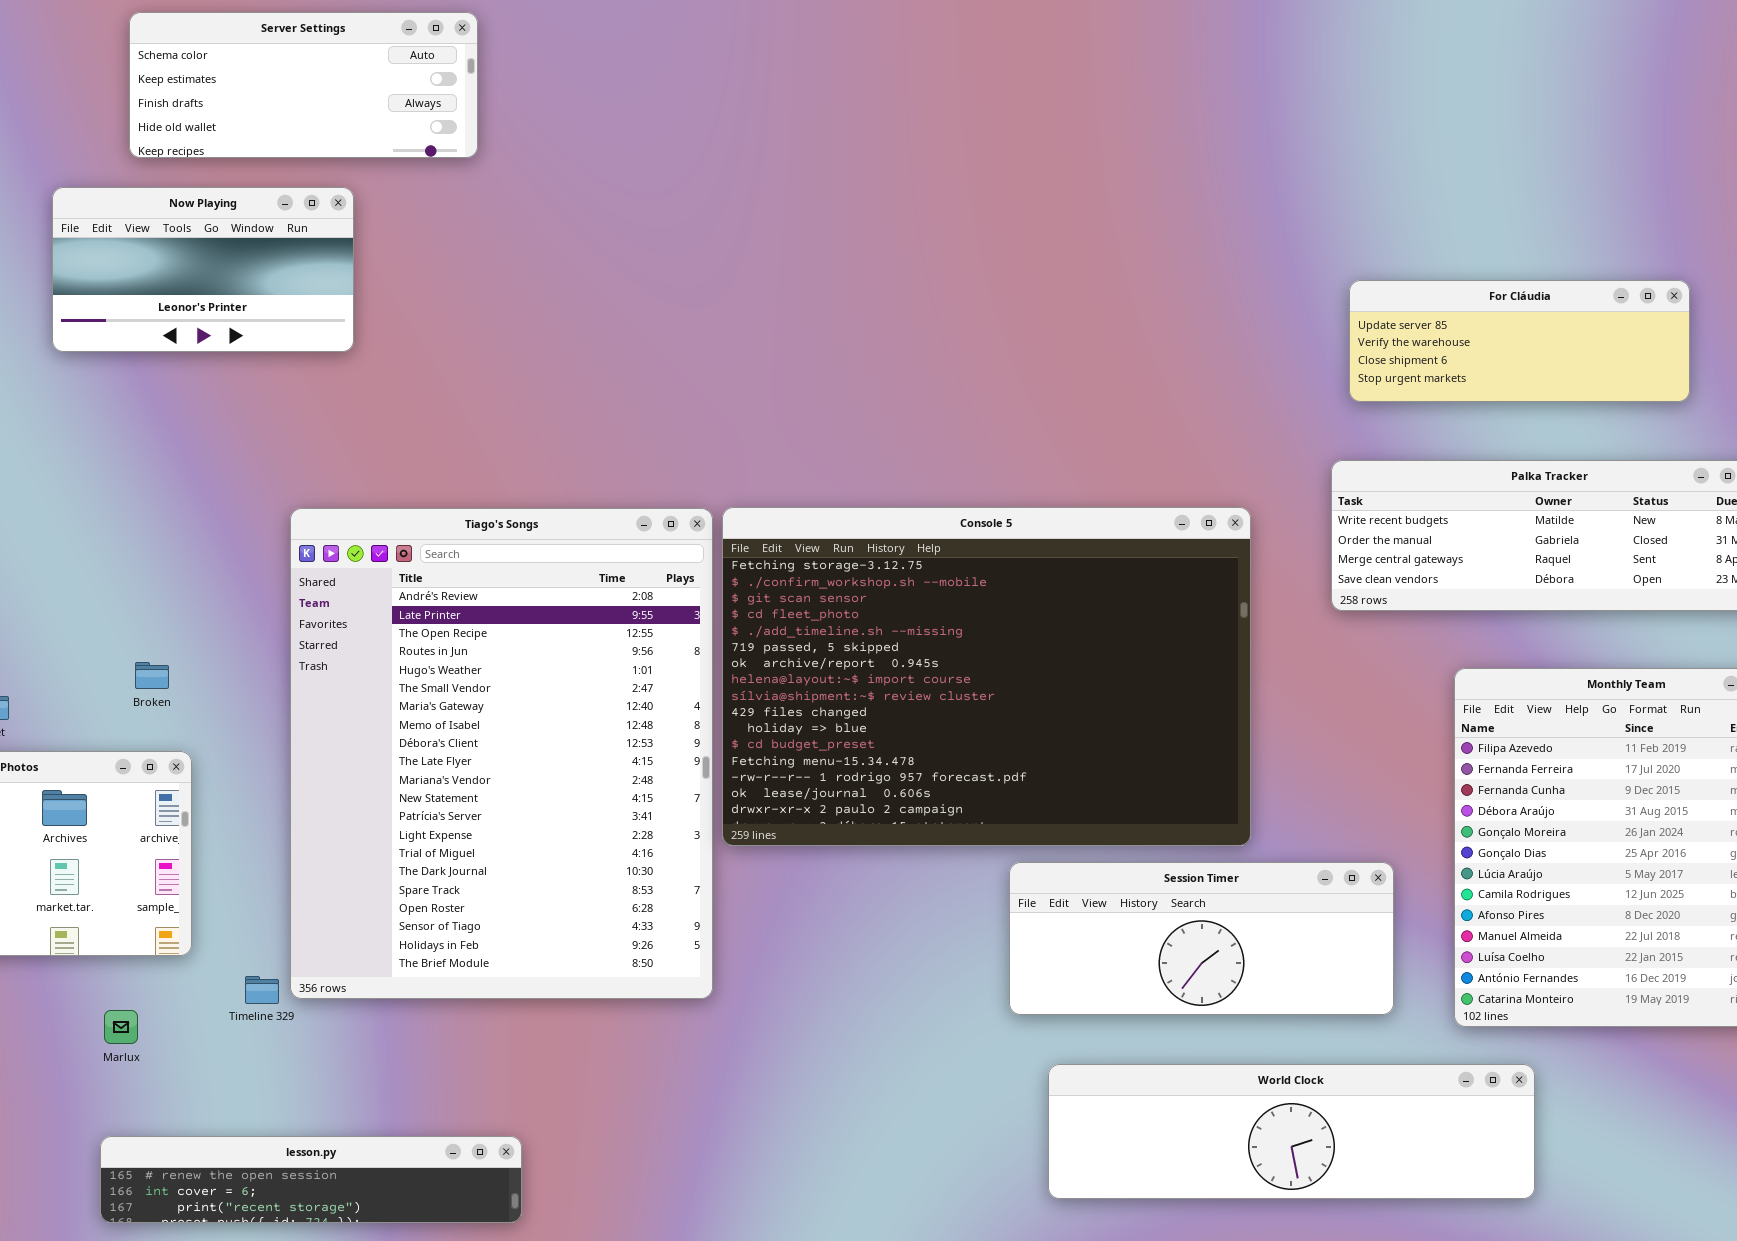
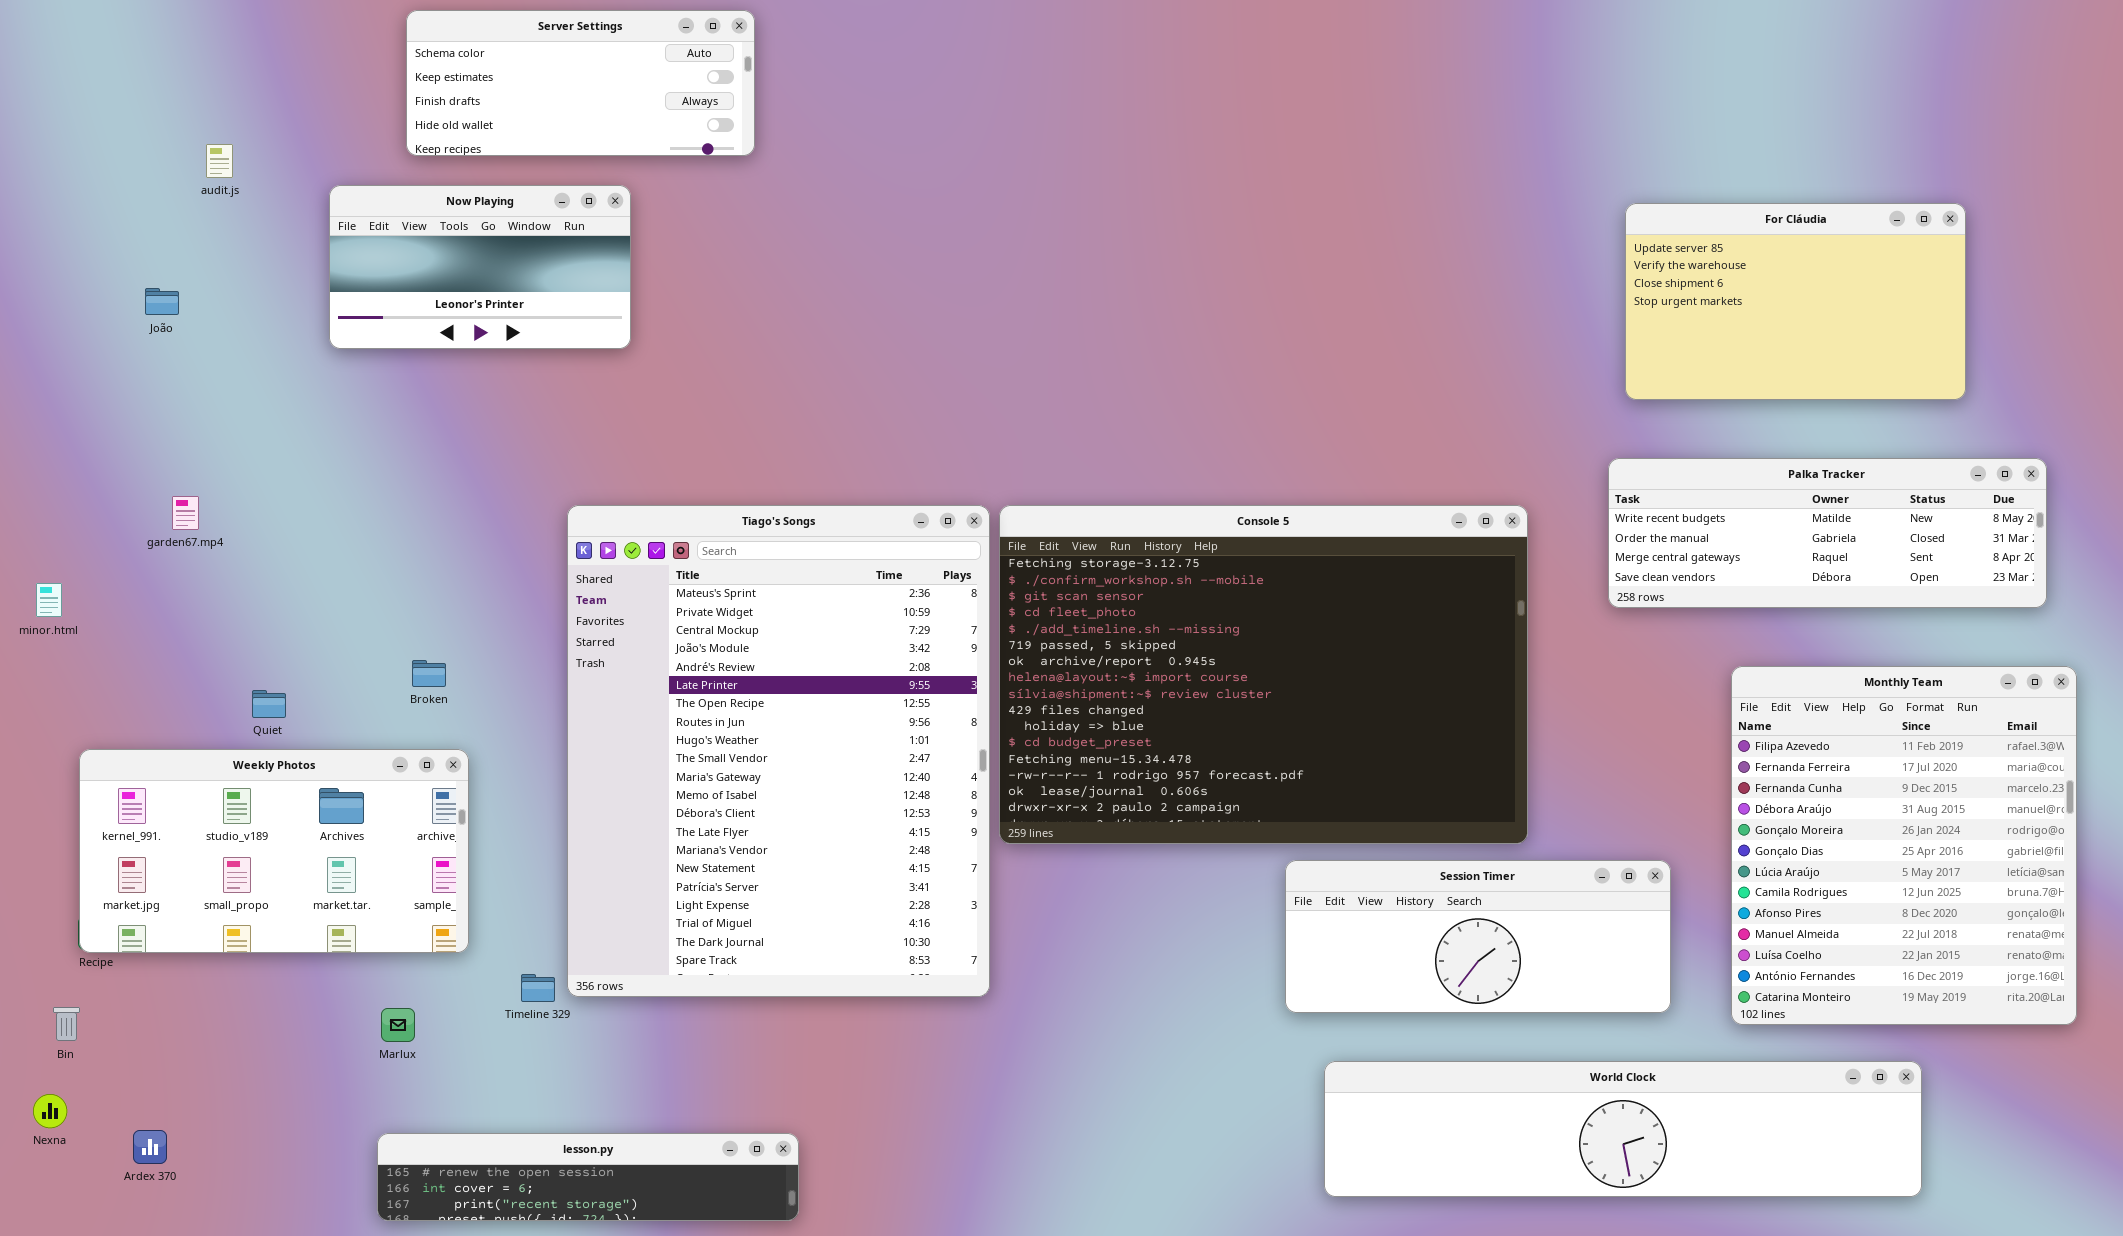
For Cláudia: [1349,280,1690,402] -> [1625,203,1966,400], resized
Tiago's Songs: [290,508,713,999] -> [567,505,990,997], scrolled up 4 rows
World Clock: [1048,1064,1535,1199] -> [1324,1061,1922,1197], resized

